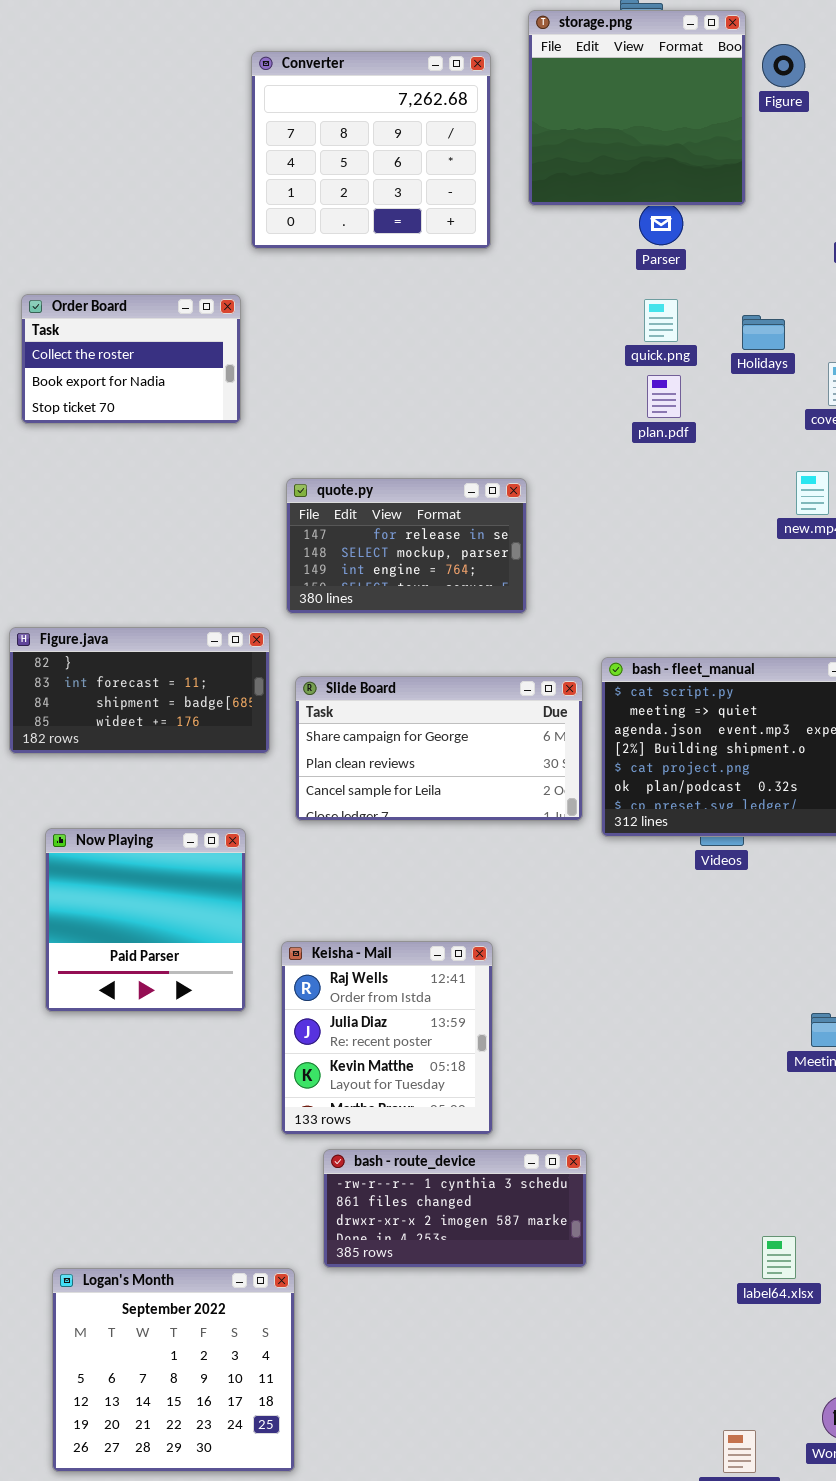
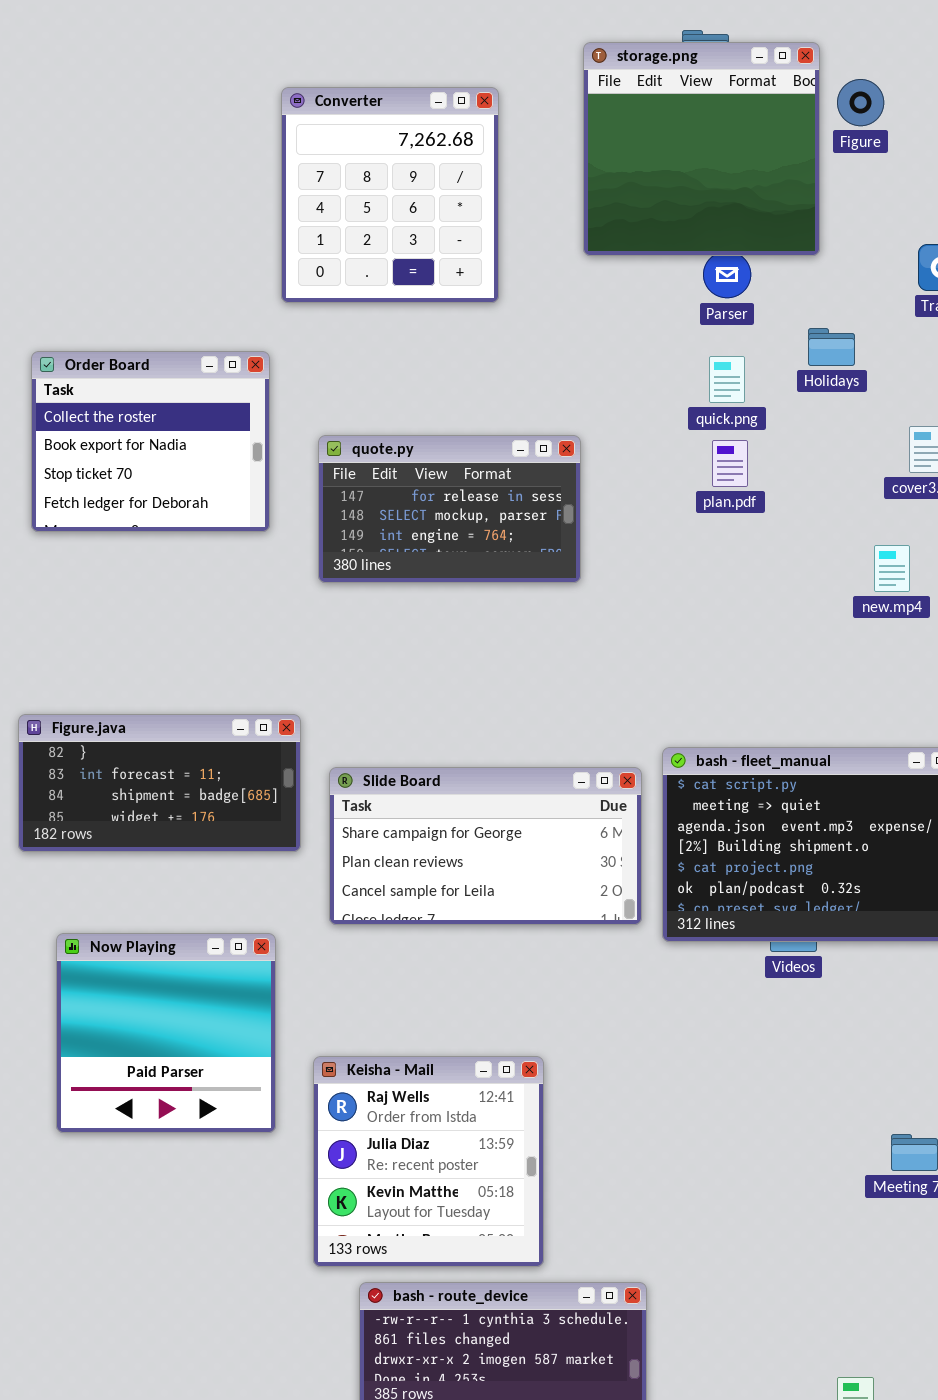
Converter: [251,51,491,249] -> [281,87,499,303], resized
Order Board: [21,294,241,424] -> [31,351,270,532], resized
Holidays: [742,315,785,350] -> [808,328,855,366], moved
quote.py: [286,478,527,614] -> [318,435,581,583], moved

